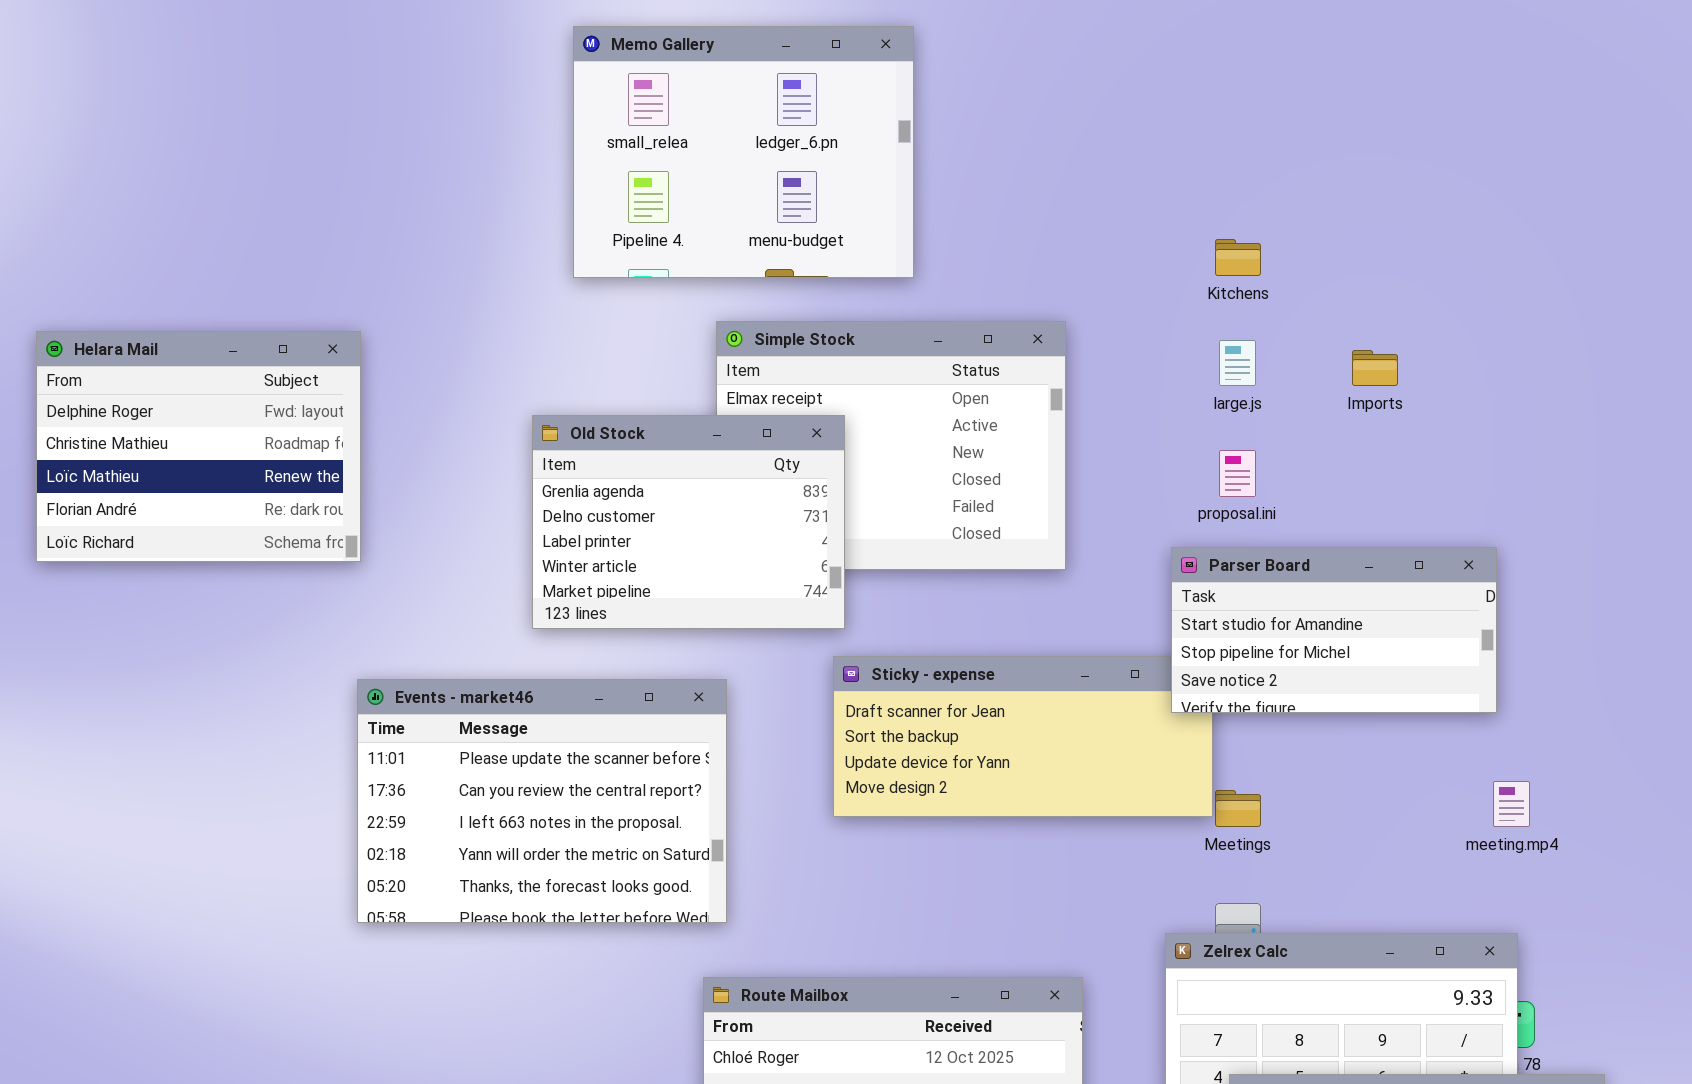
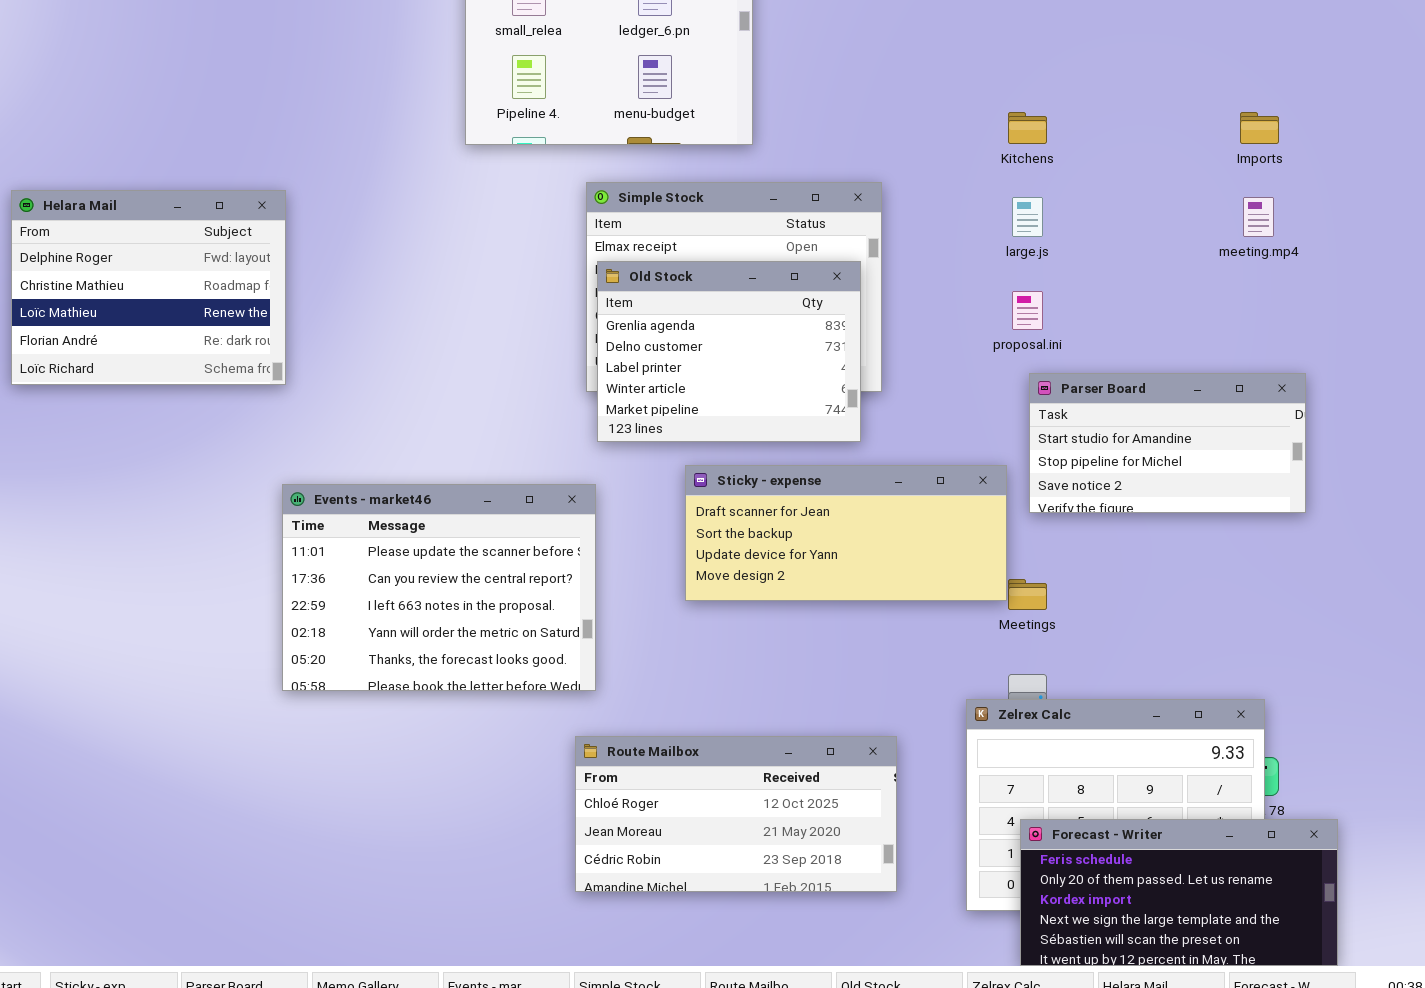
Imports: [1352,350,1398,386] -> [1240,112,1279,144], moved
Old Stock: [532,415,845,629] -> [597,261,861,442], moved
Parser Board: [1171,547,1497,713] -> [1029,373,1306,513], moved
meeting.mp4: [1493,781,1530,827] -> [1243,197,1274,237], moved

